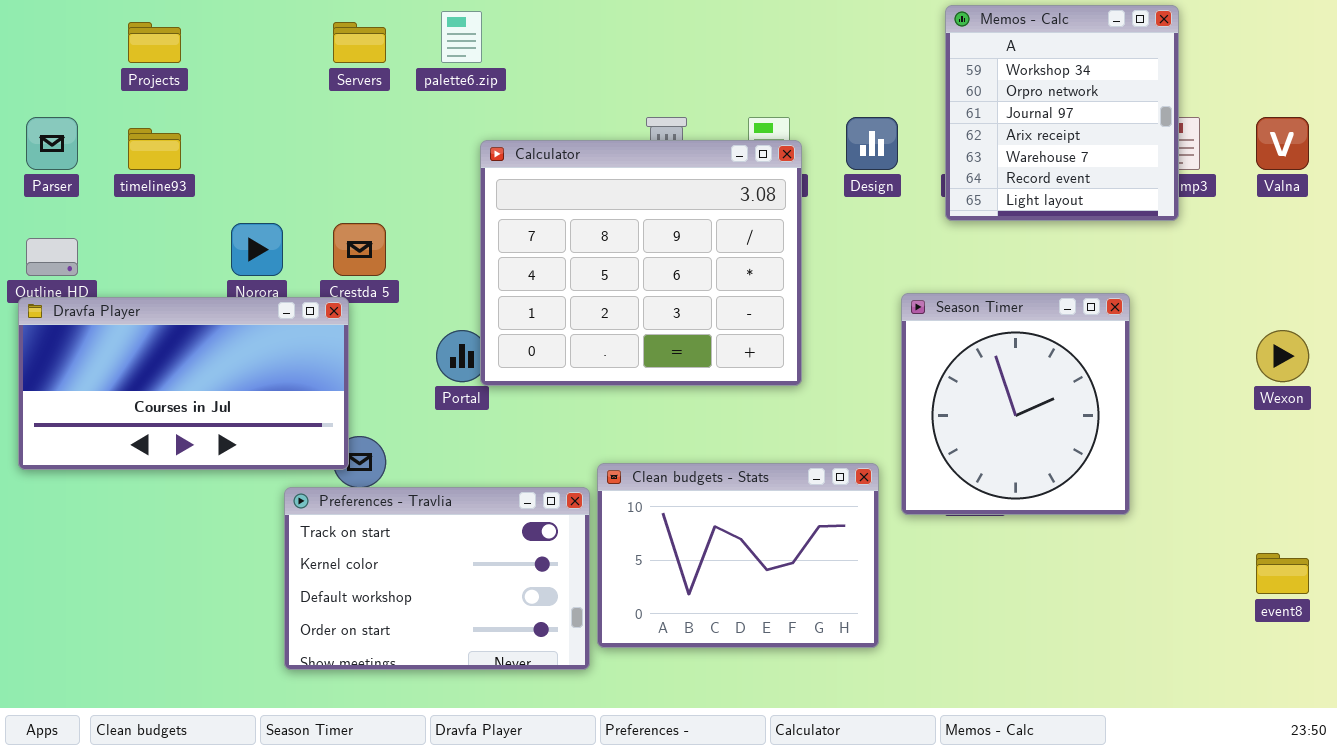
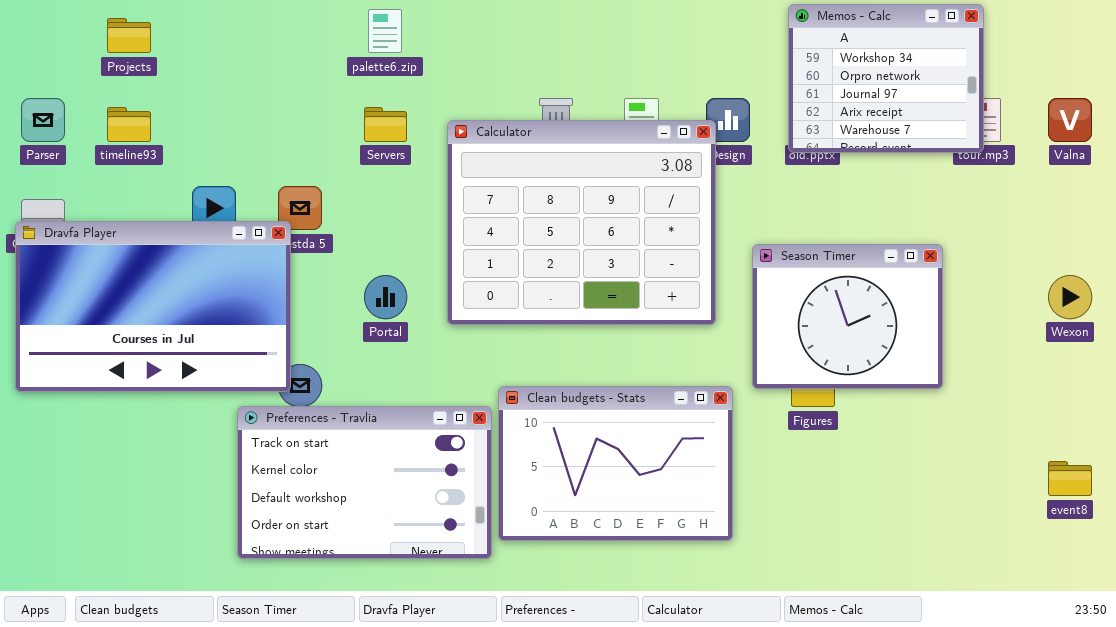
Memos - Calc: [945,5,1179,221] -> [788,4,984,153], resized
Servers: [333,22,386,63] -> [364,107,407,142], moved
Calculator: [480,140,802,386] -> [447,120,716,325], moved
Season Timer: [901,293,1130,515] -> [752,244,943,389], resized
Dravfa Player: [18,297,349,470] -> [15,221,291,392], resized

